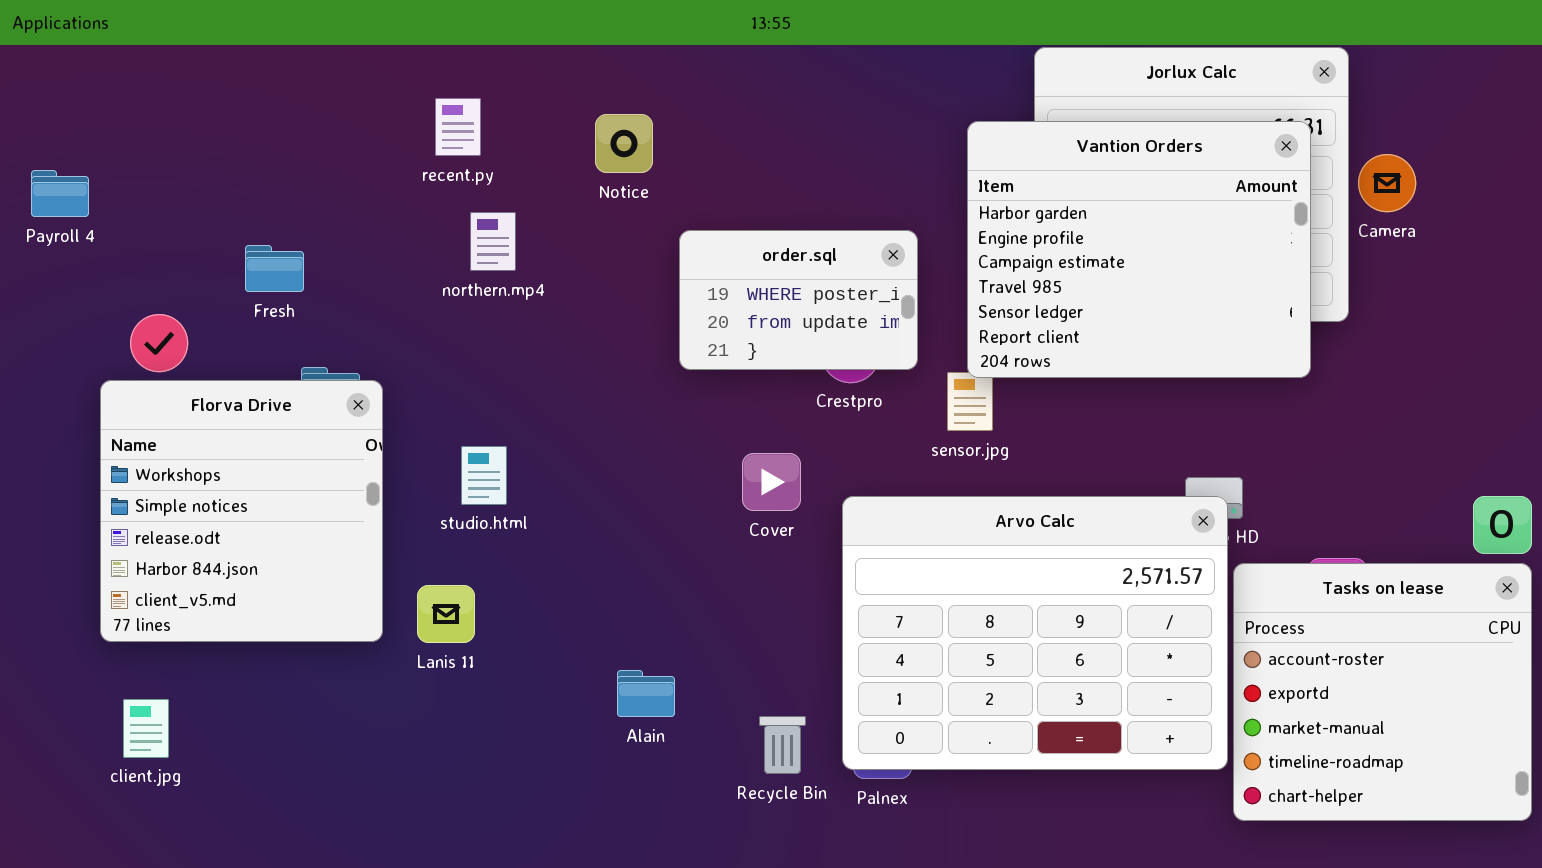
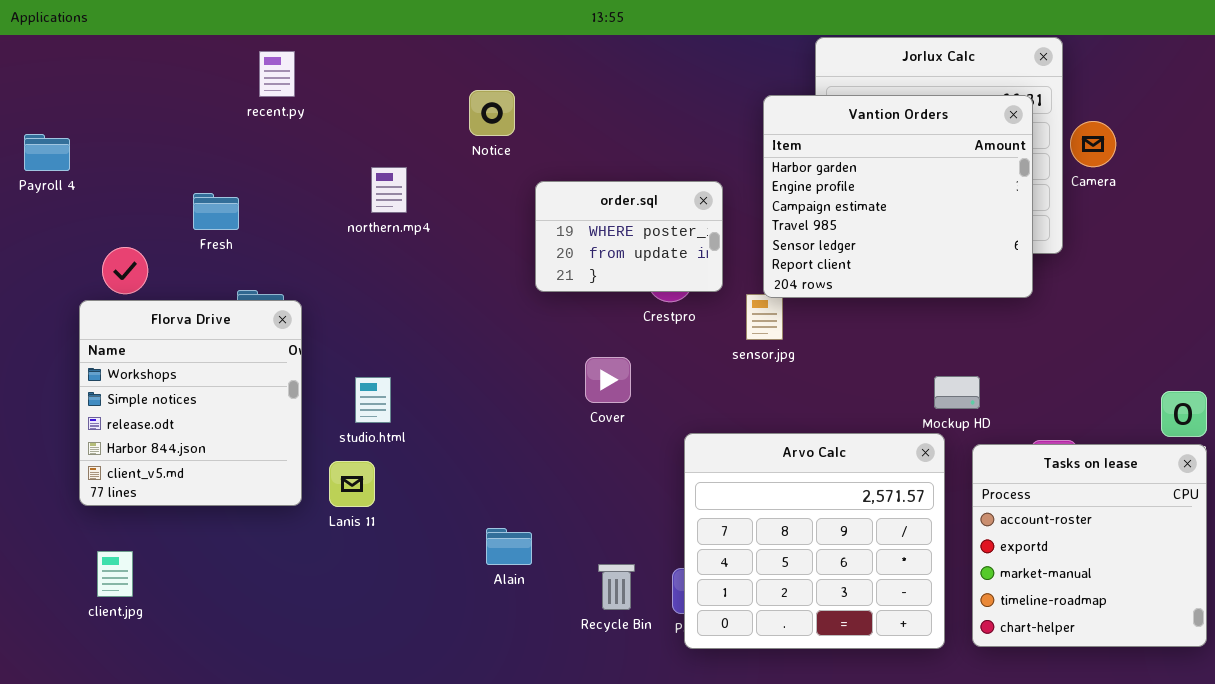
recent.py: [435,98,481,156] -> [259,51,295,97], moved
studio.html: [461,446,507,505] -> [355,377,391,423], moved
Arvo Calc: [842,496,1228,770] -> [684,433,945,649], moved, resized

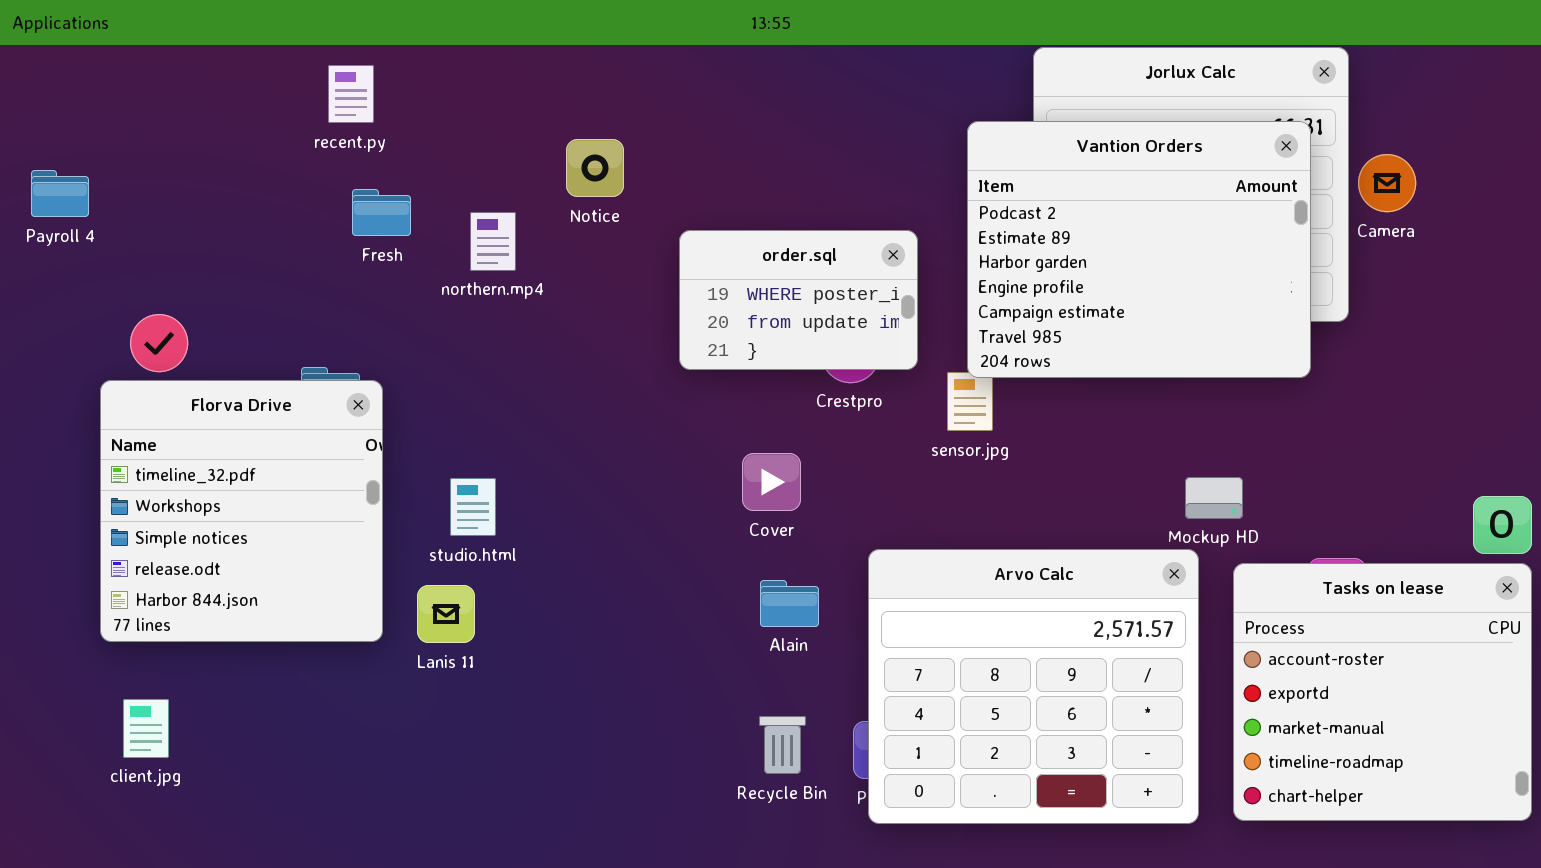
Notice: [469,90,515,136] -> [566,139,624,197], moved
Vantion Orders: [763,95,1033,298] -> [967,121,1311,378], scrolled up 2 rows
Fresh: [193,193,239,230] -> [352,189,411,236], moved
Florva Drive: [79,300,302,506] -> [100,380,383,642], scrolled up 1 row
Alain: [486,528,532,565] -> [760,580,819,627], moved

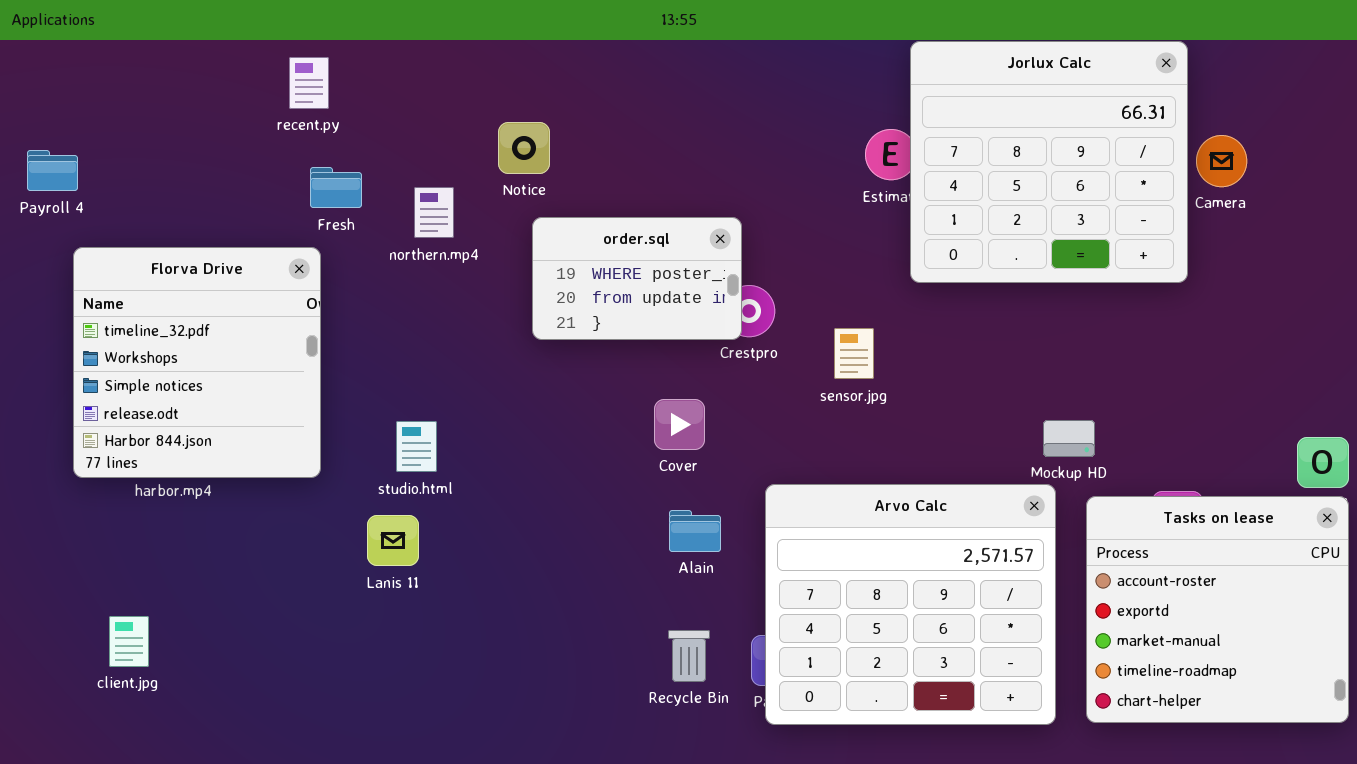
Vantion Orders: [967,121,1311,378] -> none, closed
order.sql: [679,230,918,370] -> [532,217,742,340], moved
Florva Drive: [100,380,383,642] -> [73,247,321,478], moved

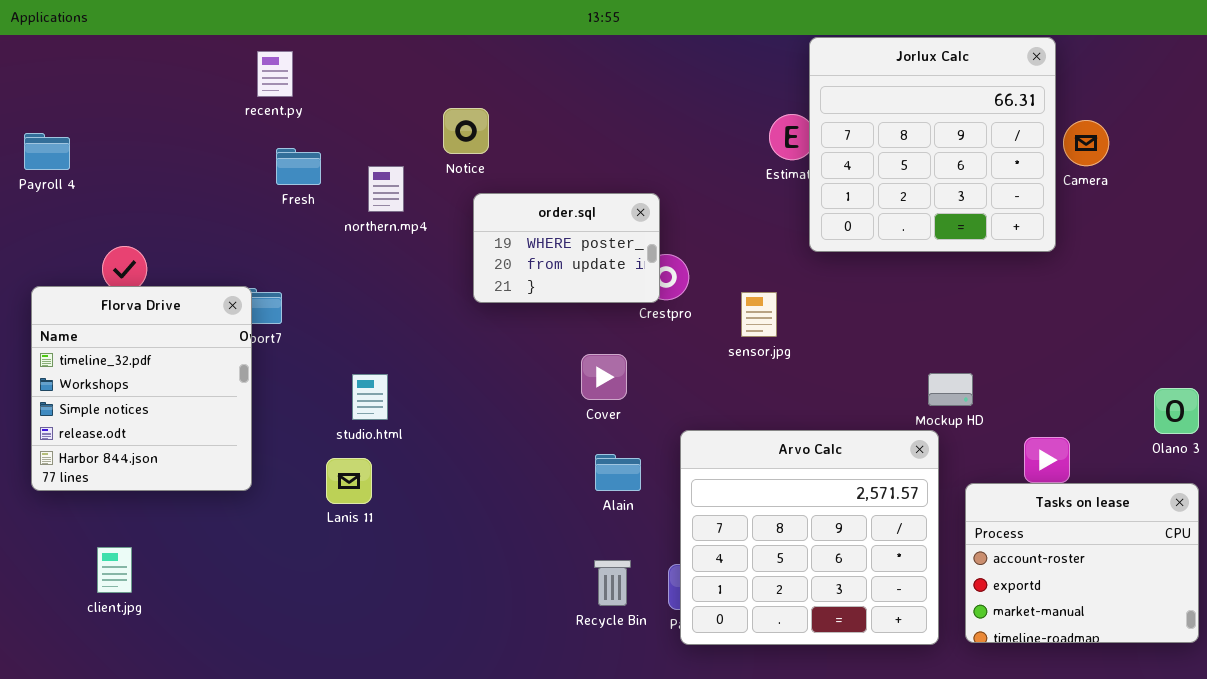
Florva Drive: [73,247,321,478] -> [31,286,252,491], moved
Tasks on lease: [1086,496,1349,723] -> [965,483,1199,643], resized

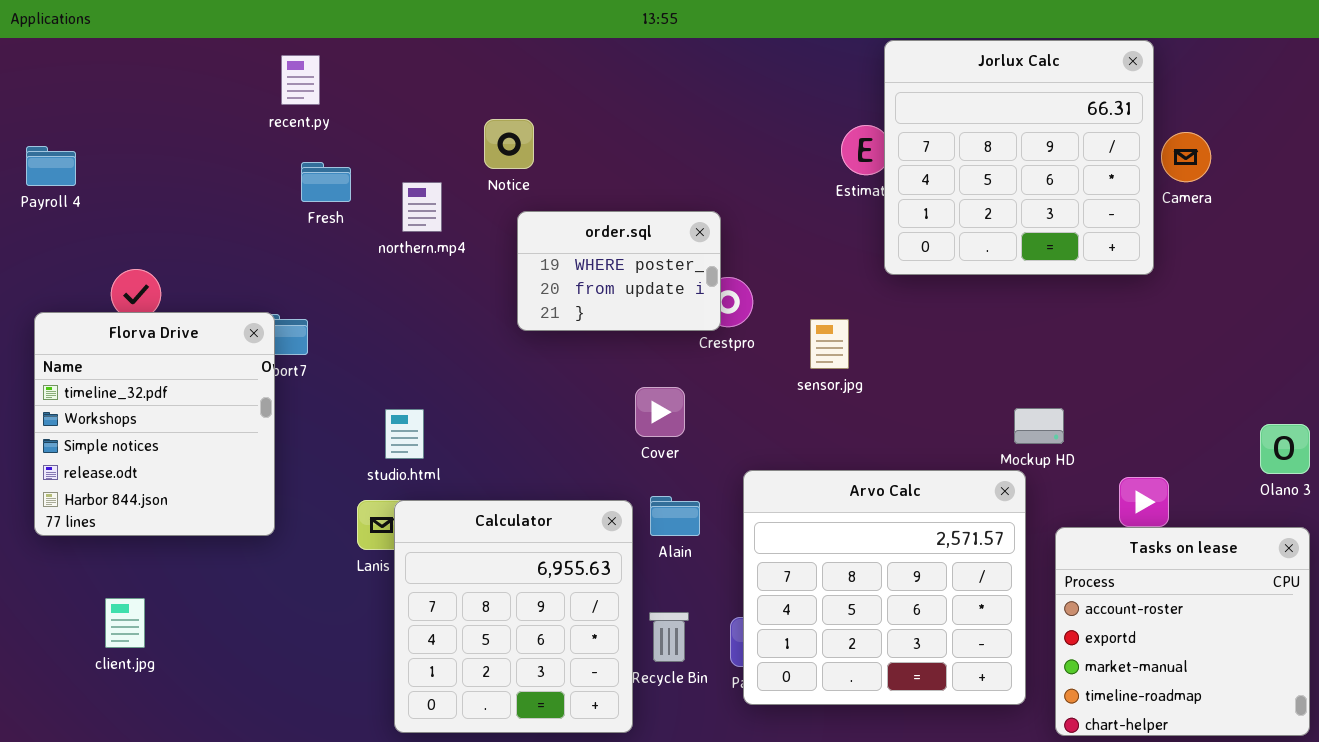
Calculator: none -> [394,500,633,733], opened
Tasks on lease: [965,483,1199,643] -> [1055,527,1310,736], resized

